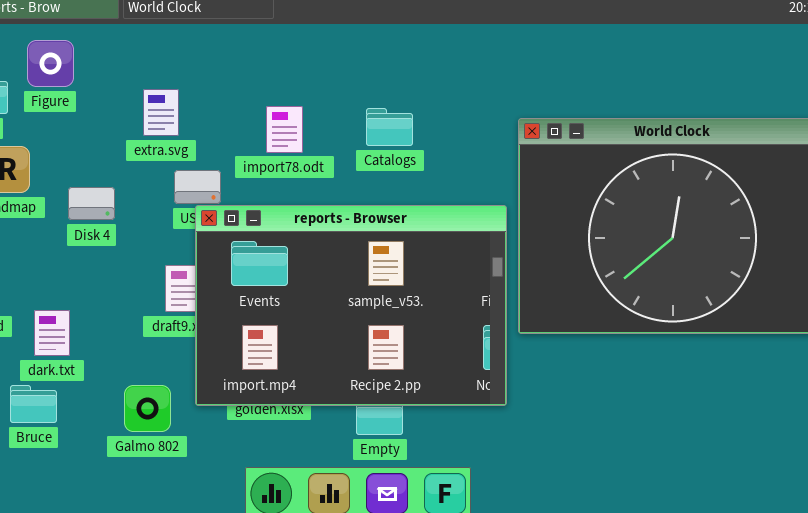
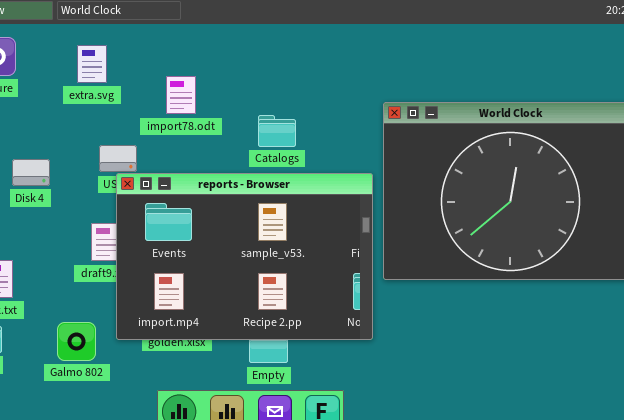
extra.svg: [143,89,179,136] -> [77,45,107,83], moved
import78.odt: [266,106,303,153] -> [166,76,196,114], moved
Catalogs: [366,108,413,146] -> [258,115,296,147], moved

